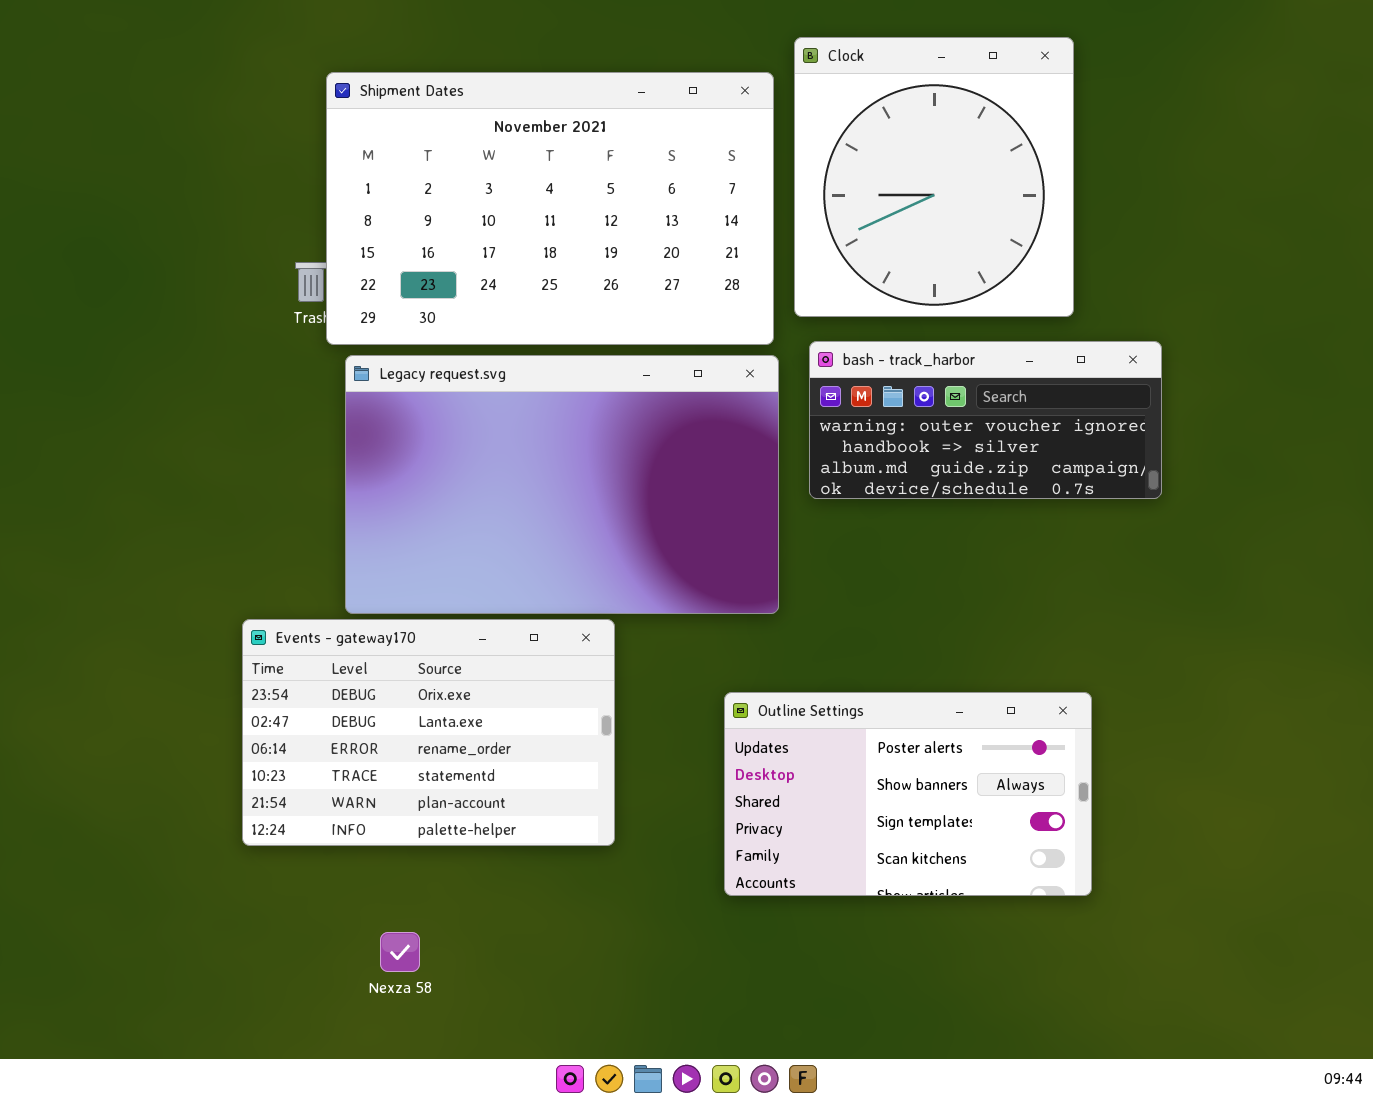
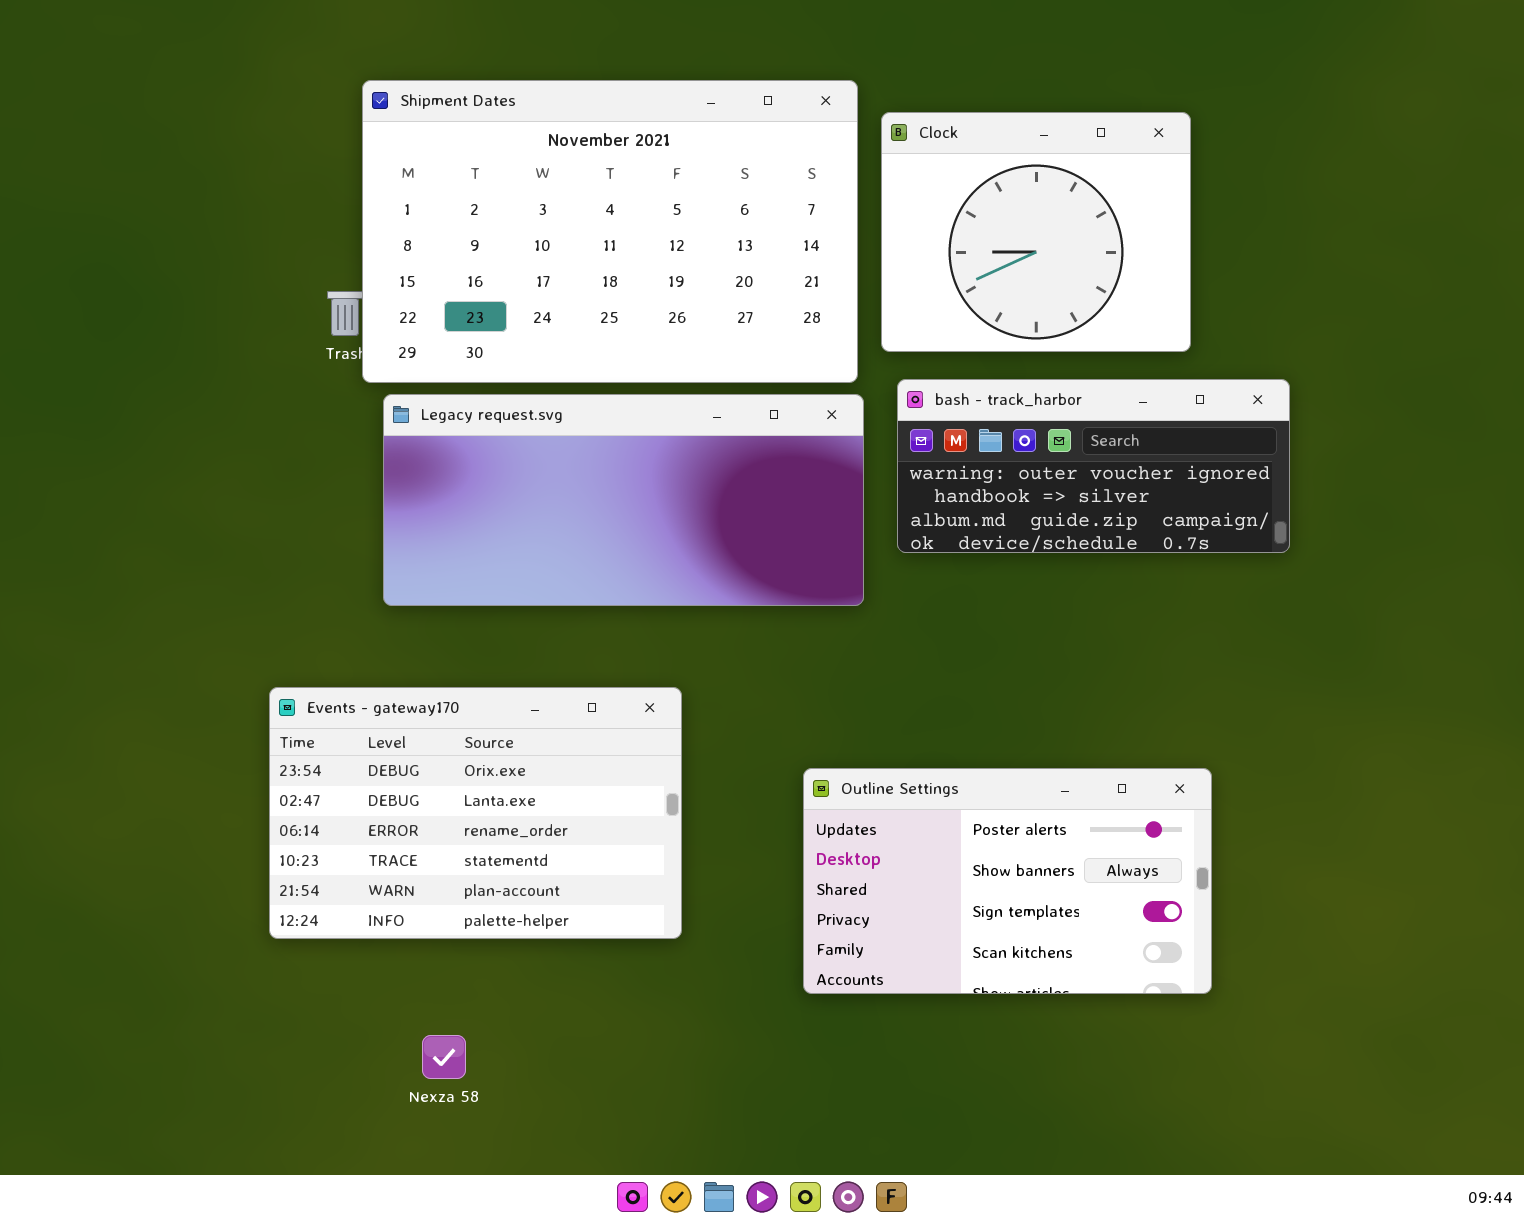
Clock: [794,37,1074,317] -> [881,112,1191,352], resized
Legacy request.svg: [345,355,779,614] -> [383,394,864,606], resized

